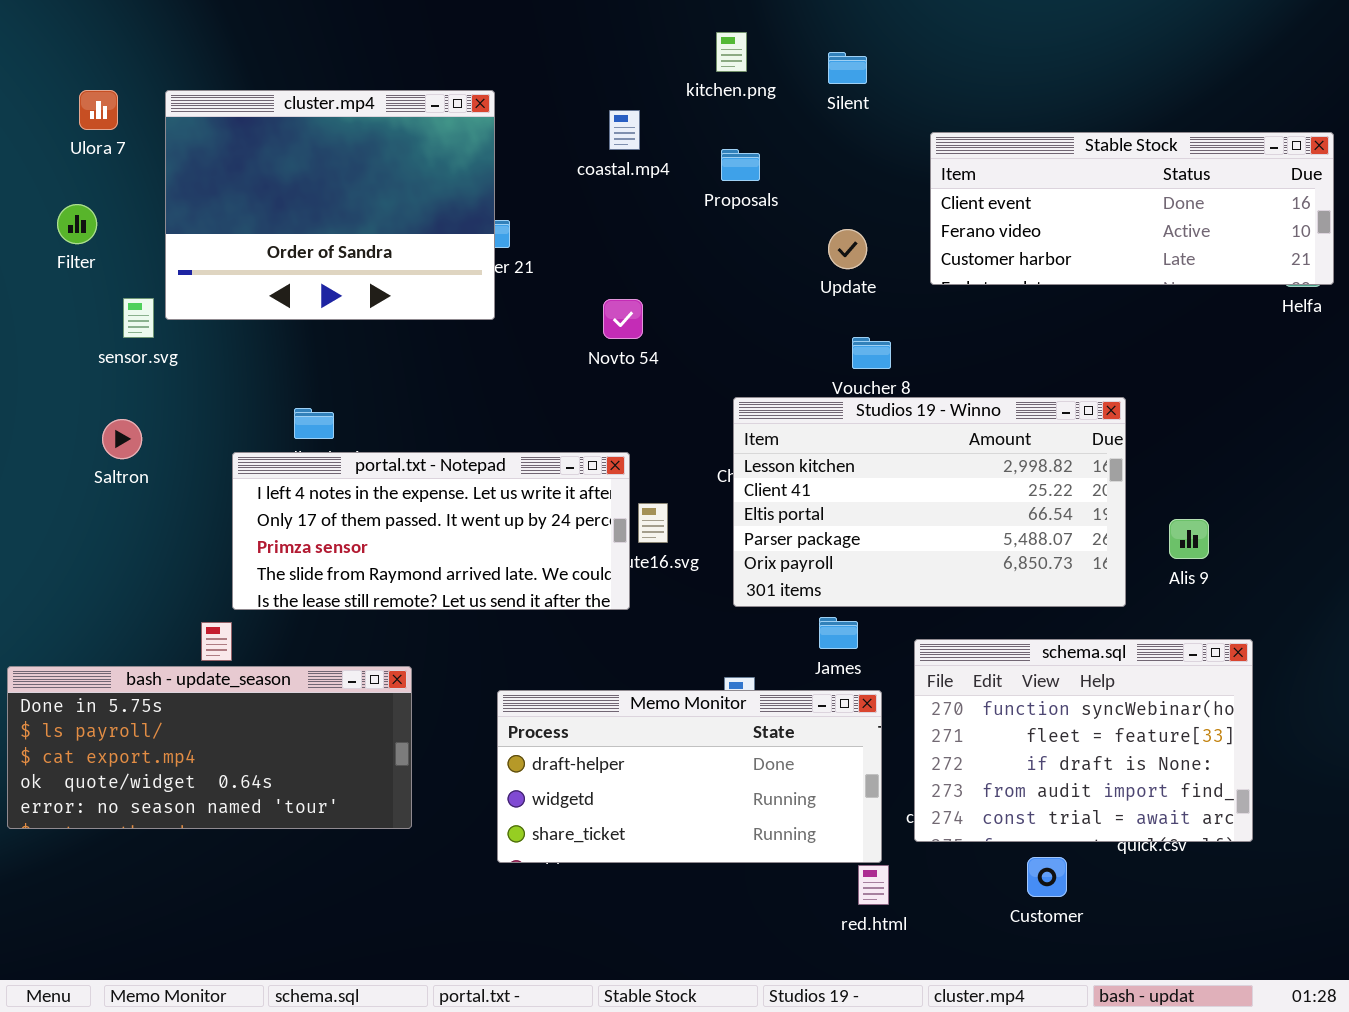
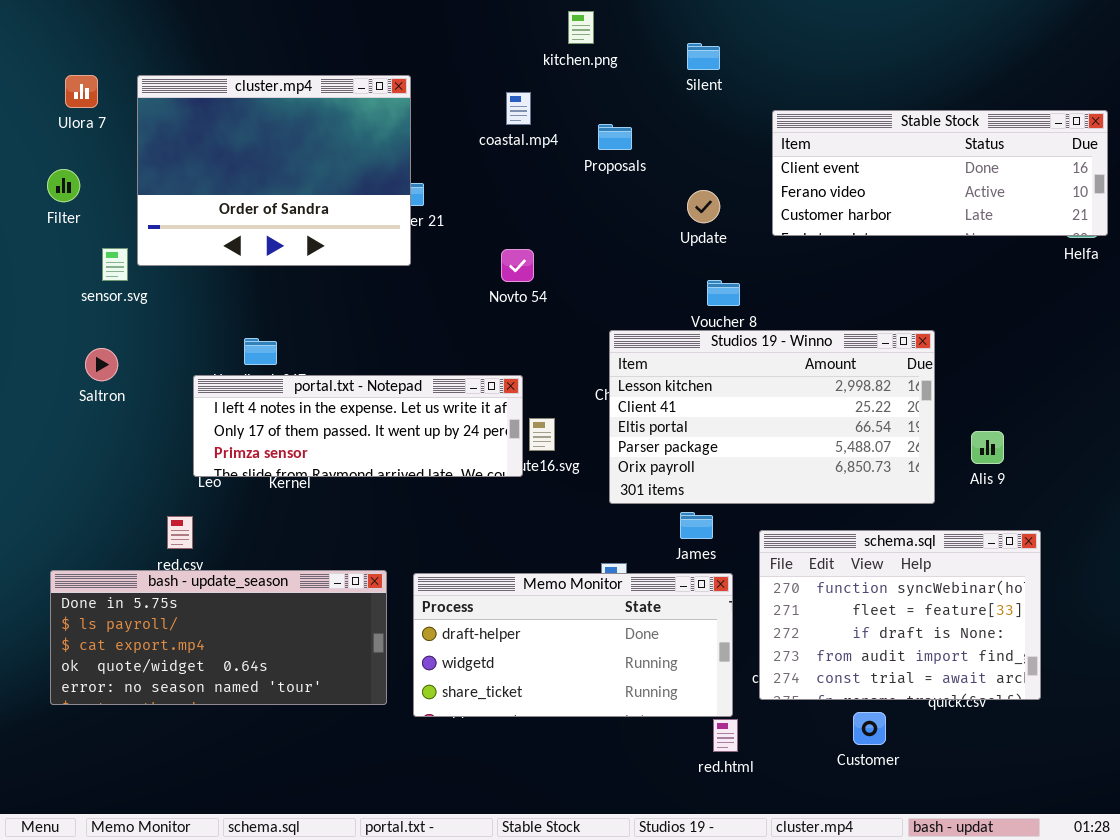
kitchen.png: [716,32,747,72] -> [568,11,594,44], moved
portal.txt - Notepad: [232,452,630,610] -> [193,375,523,477], resized
bash - update_season: [7,666,412,829] -> [50,570,387,705], moved

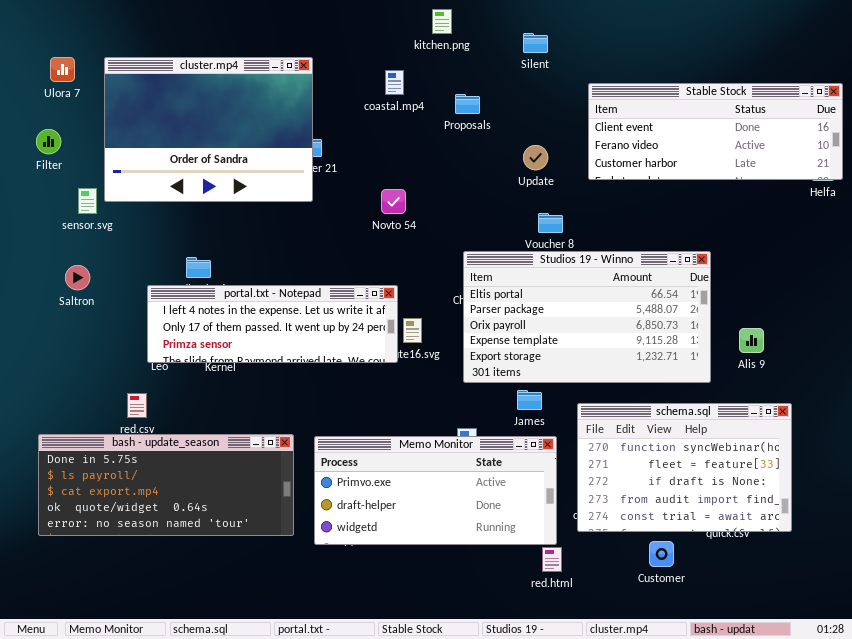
Studios 19 - Winno: [609,330,935,504] -> [463,251,711,383], scrolled down 2 rows
Memo Monitor: [413,573,733,717] -> [314,436,557,545], scrolled up 1 row

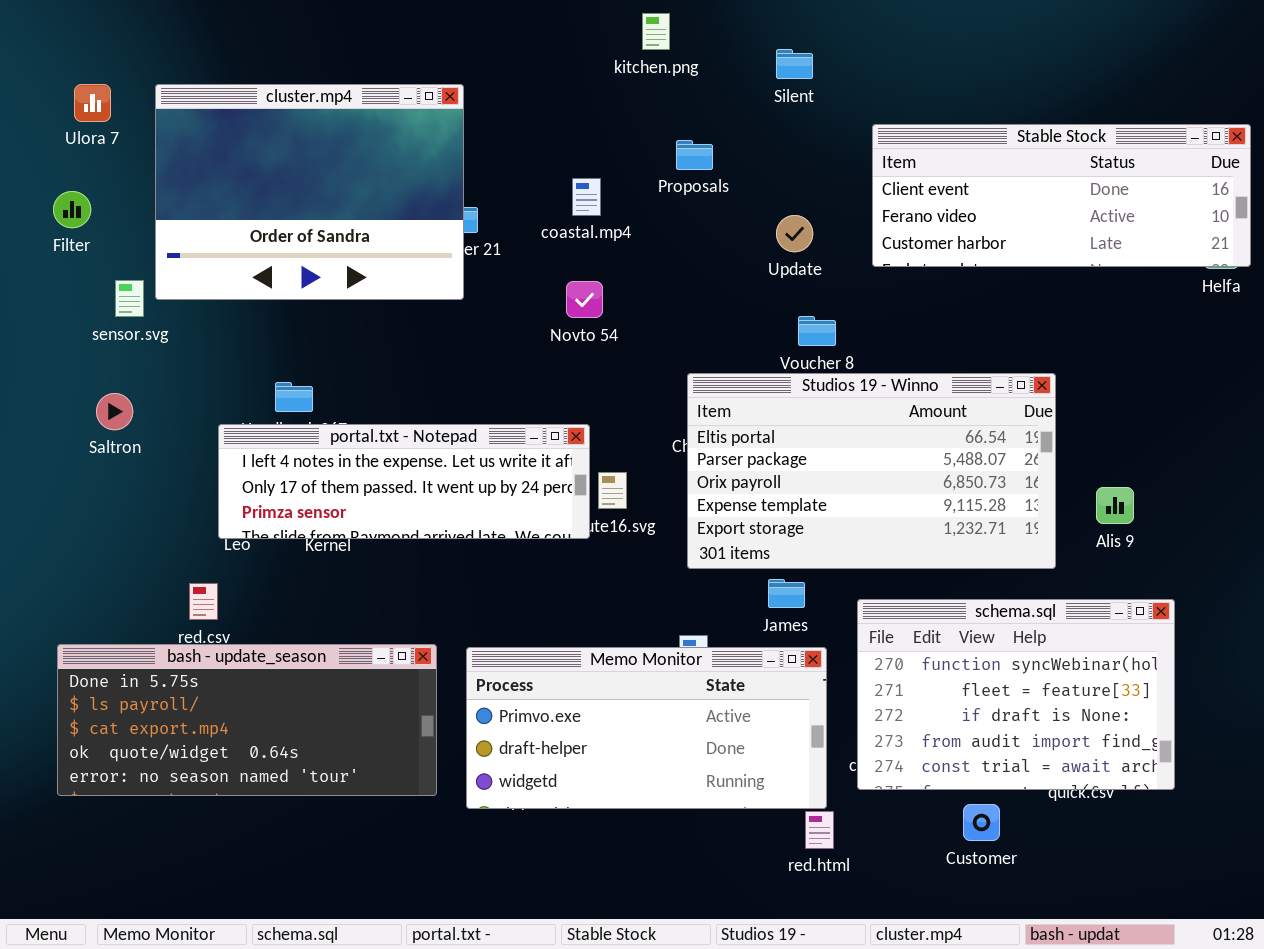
coastal.mp4: [385,70,404,95] -> [572,178,601,216], moved

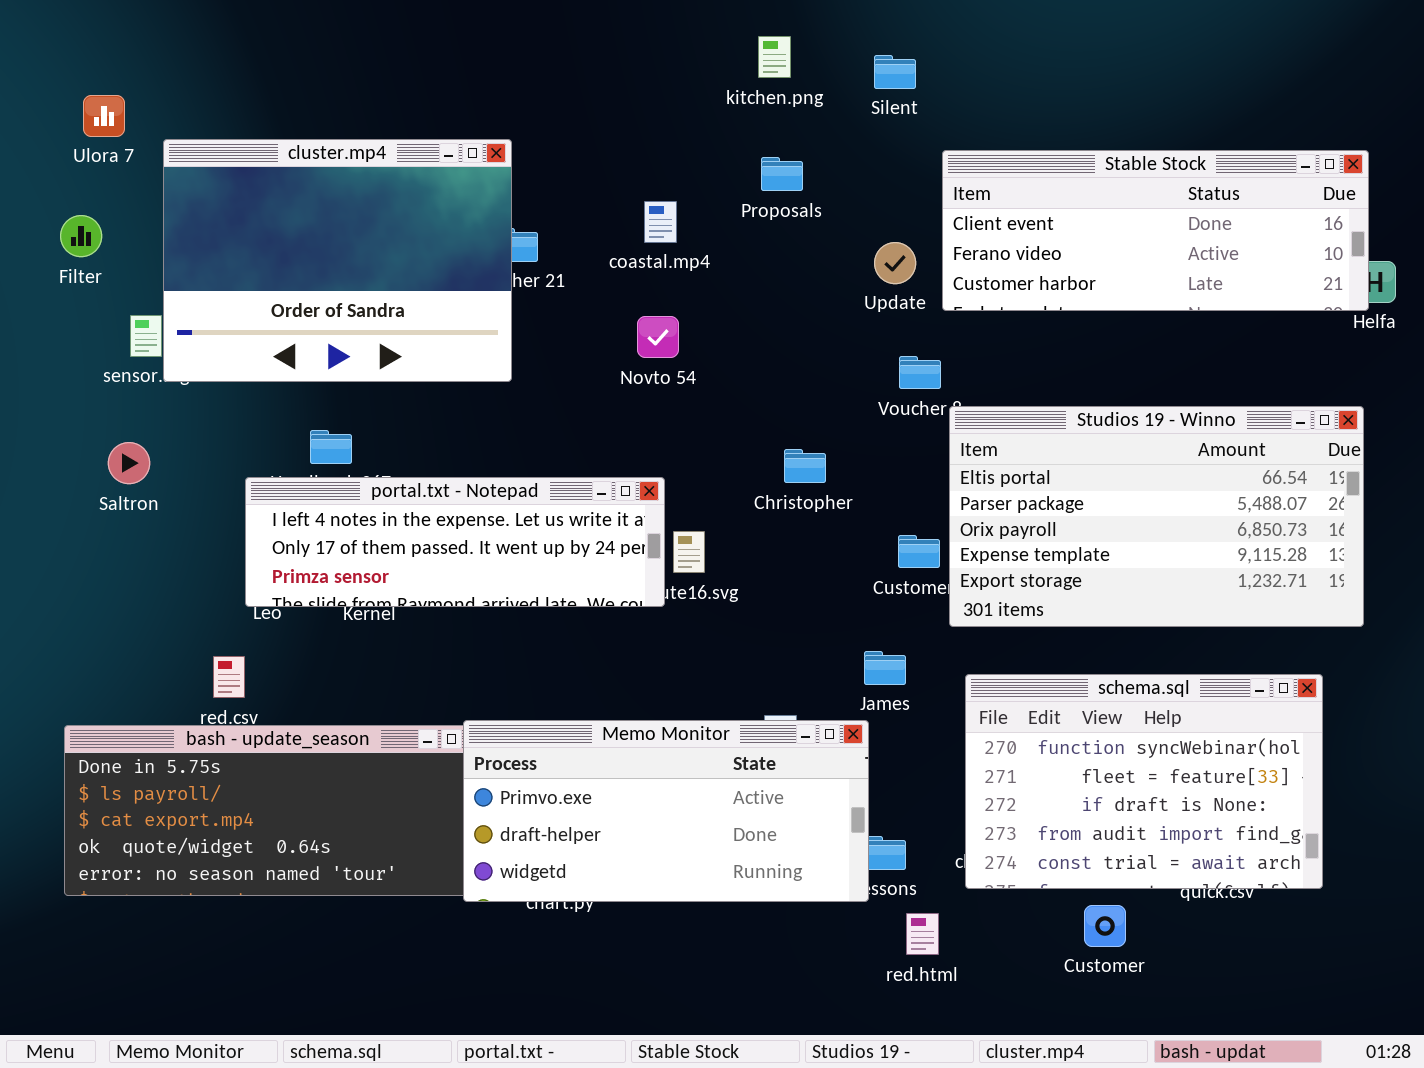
kitchen.png: [642,13,670,50] -> [758,36,791,78], moved
cluster.mp4: [155,84,464,300] -> [163,139,512,382], moved
Stable Stock: [872,124,1251,267] -> [942,150,1369,311], moved
Studios 19 - Winno: [687,373,1056,569] -> [949,406,1364,627], moved
Memo Monitor: [466,647,827,809] -> [463,720,869,902], moved

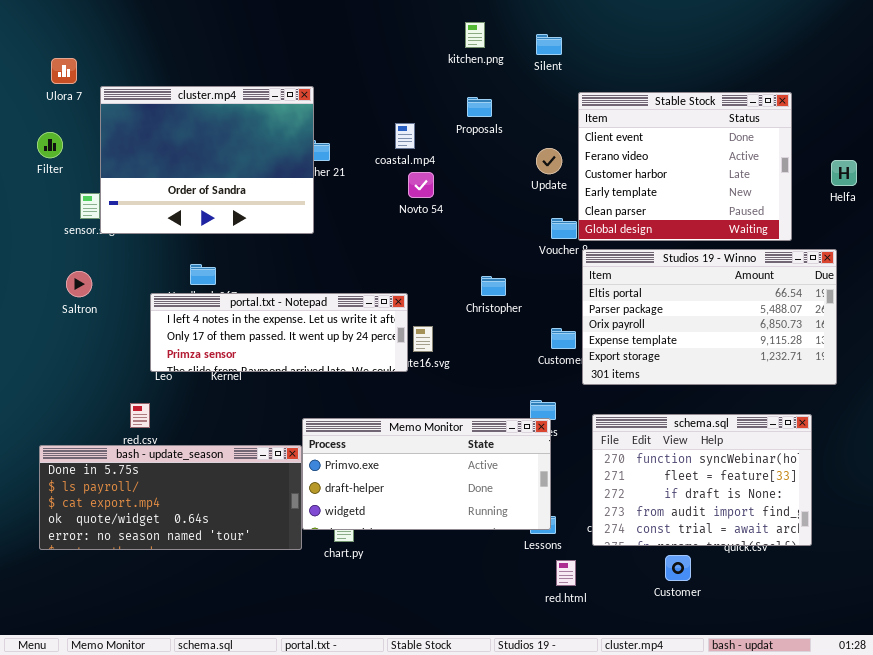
Stable Stock: [942,150,1369,311] -> [578,92,792,241], resized
Novto 54: [637,316,679,358] -> [408,172,434,198], moved
Memo Monitor: [463,720,869,902] -> [302,418,551,530], moved

